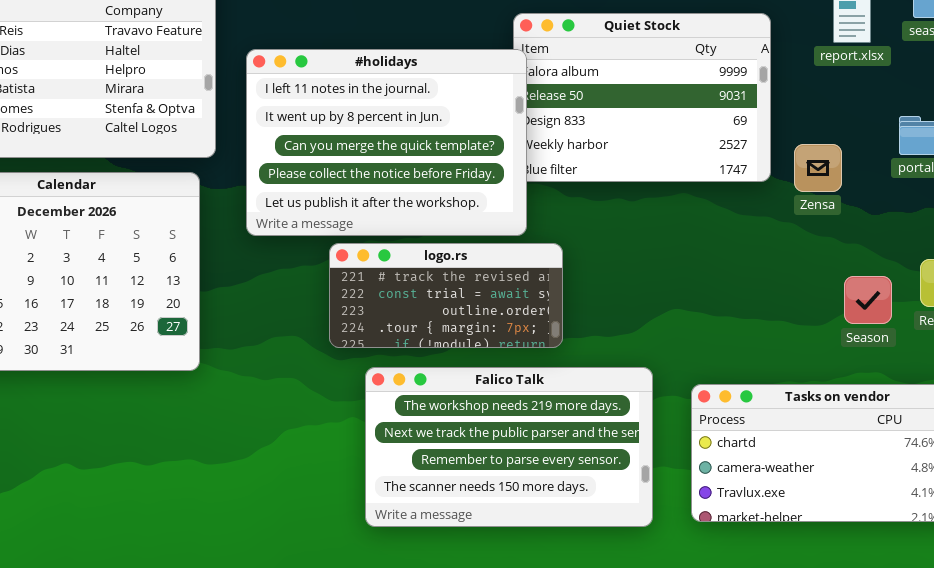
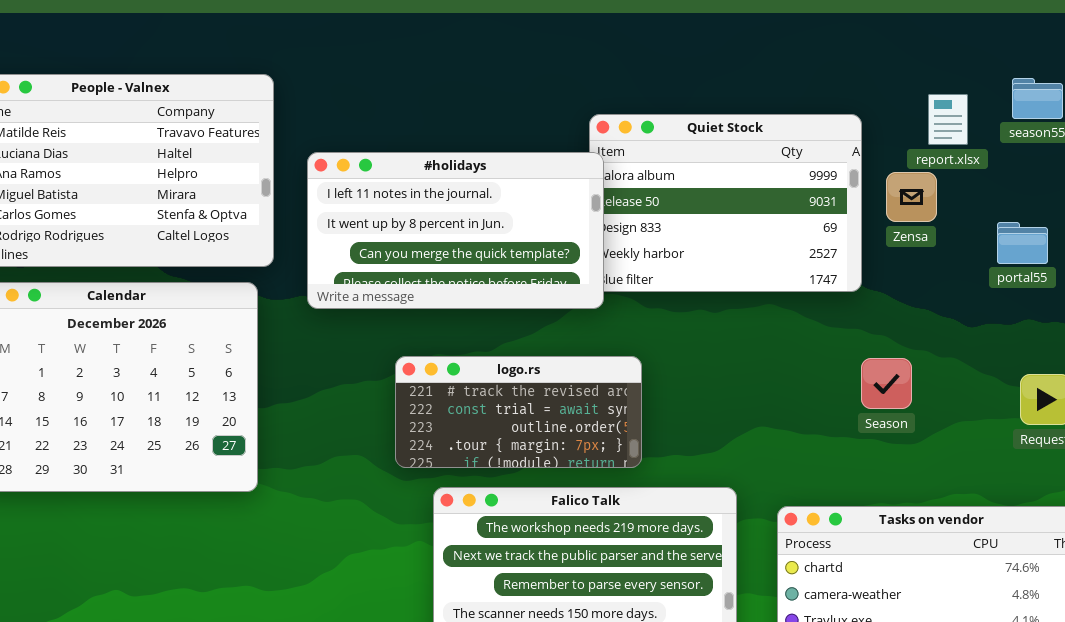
#holidays: [246,49,527,236] -> [307,152,604,309], resized
Zensa: [794,144,842,192] -> [886,172,937,222], moved
Season: [844,276,892,324] -> [861,358,912,409], moved

